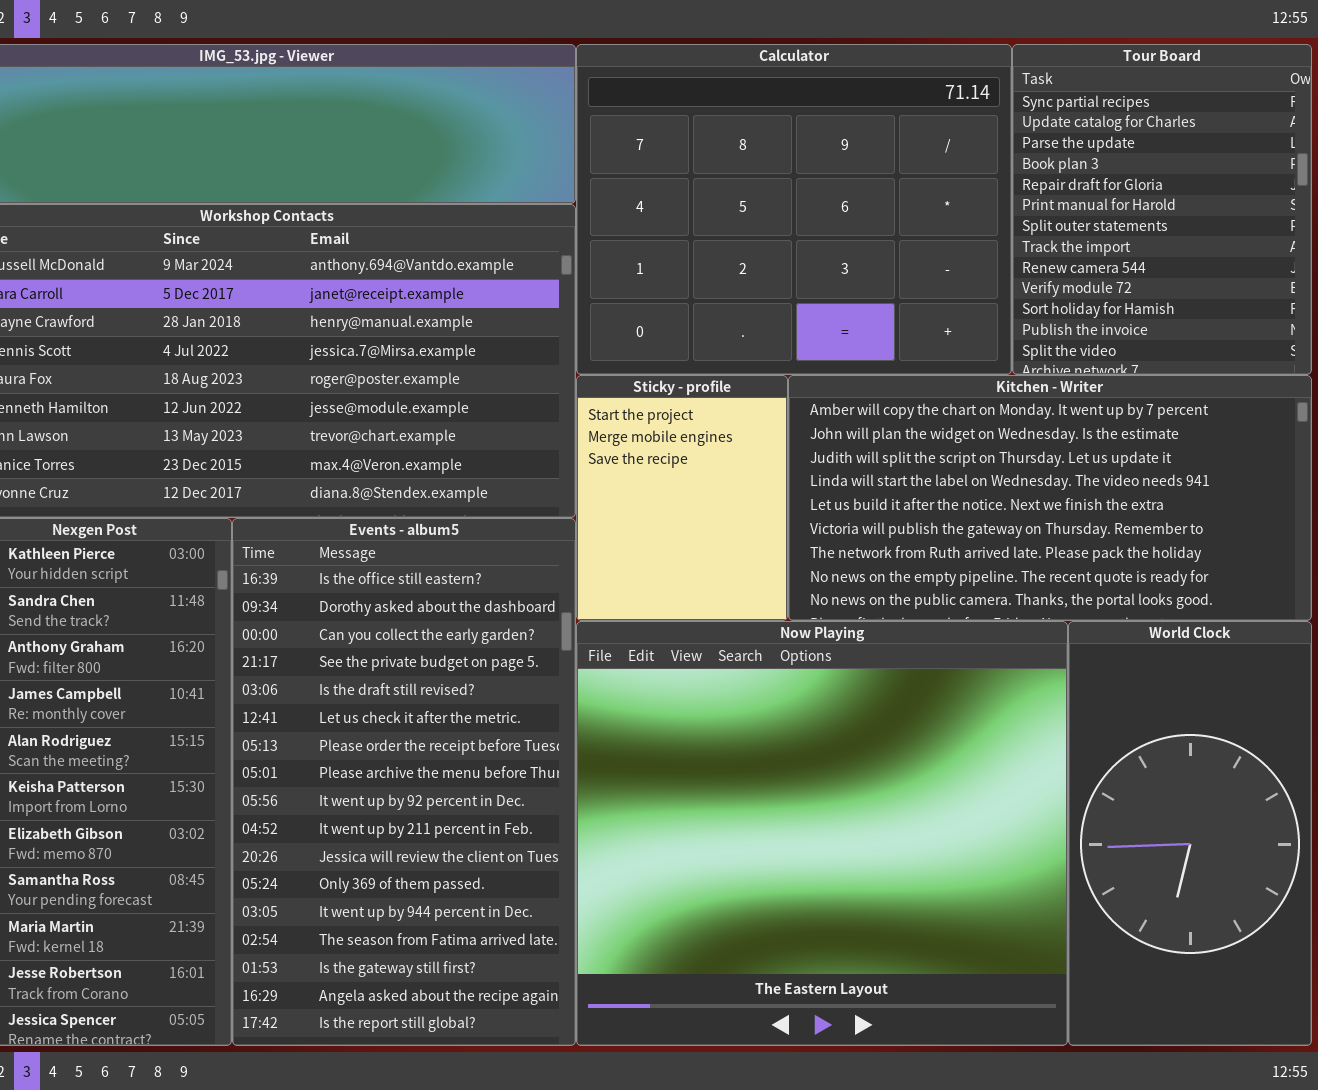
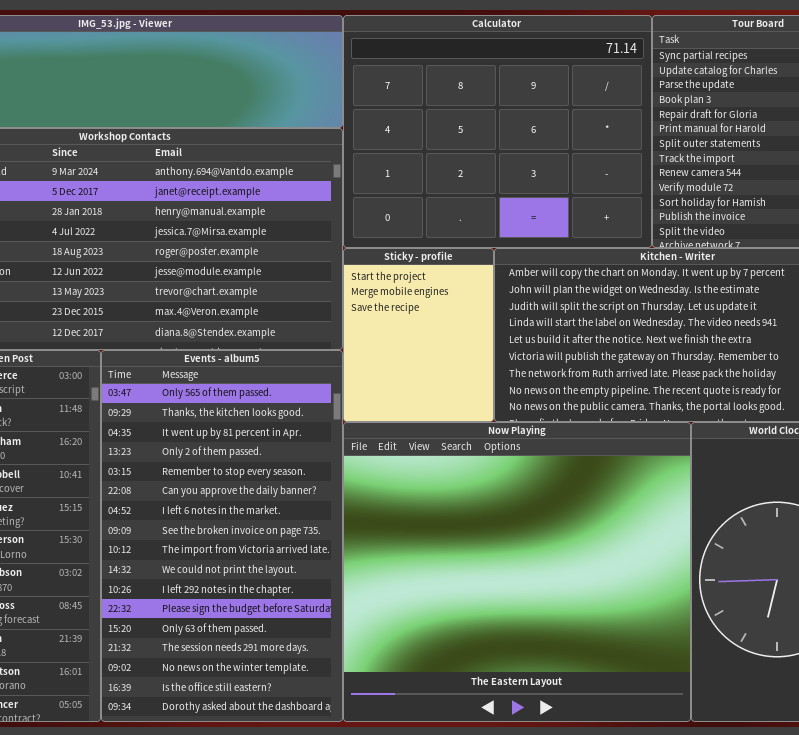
Events - album5: [232,518,576,1046] -> [101,350,343,722], scrolled up 15 rows

